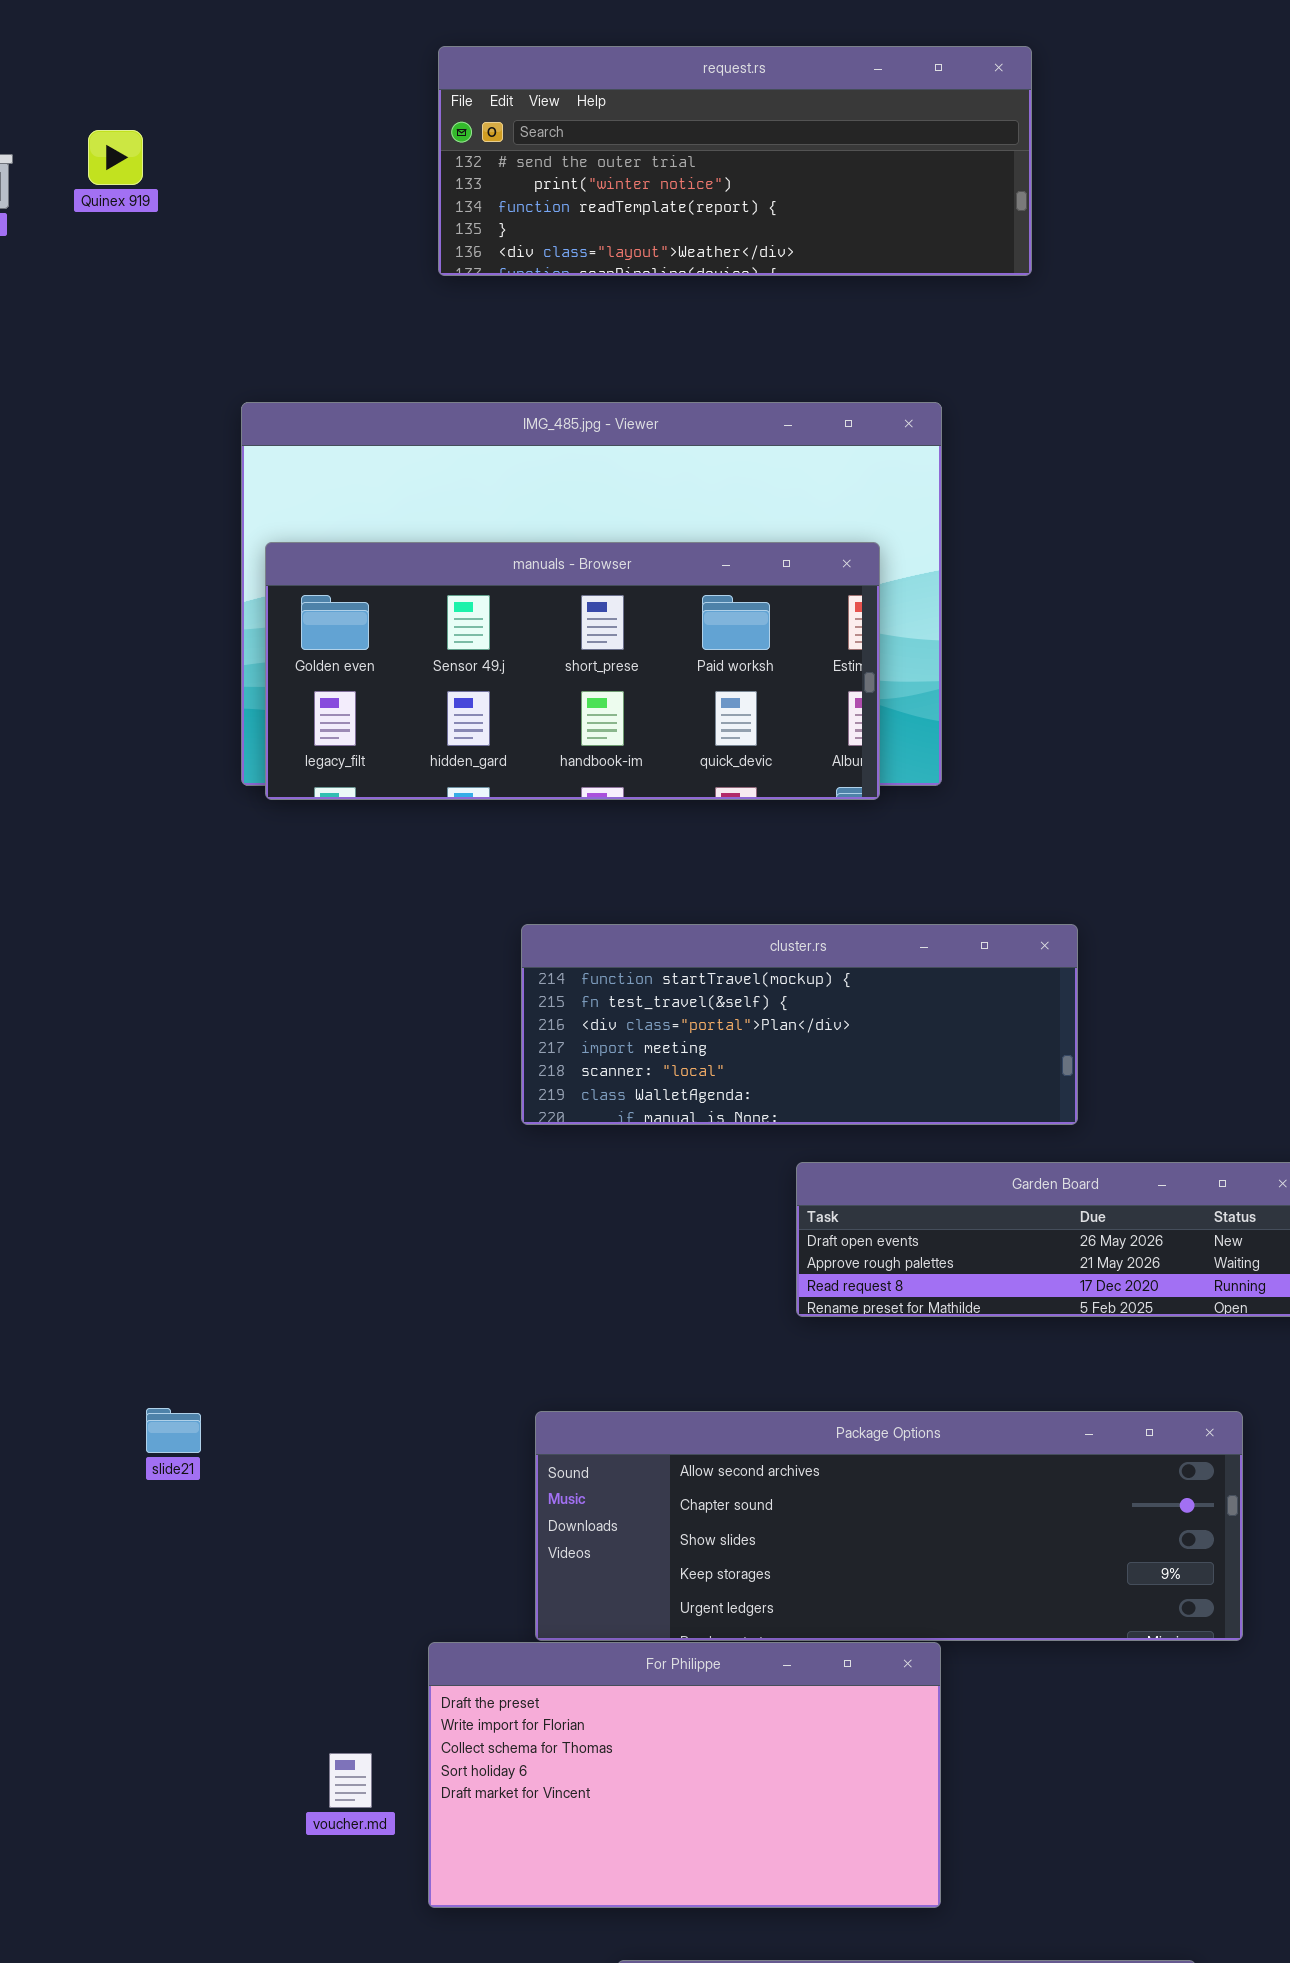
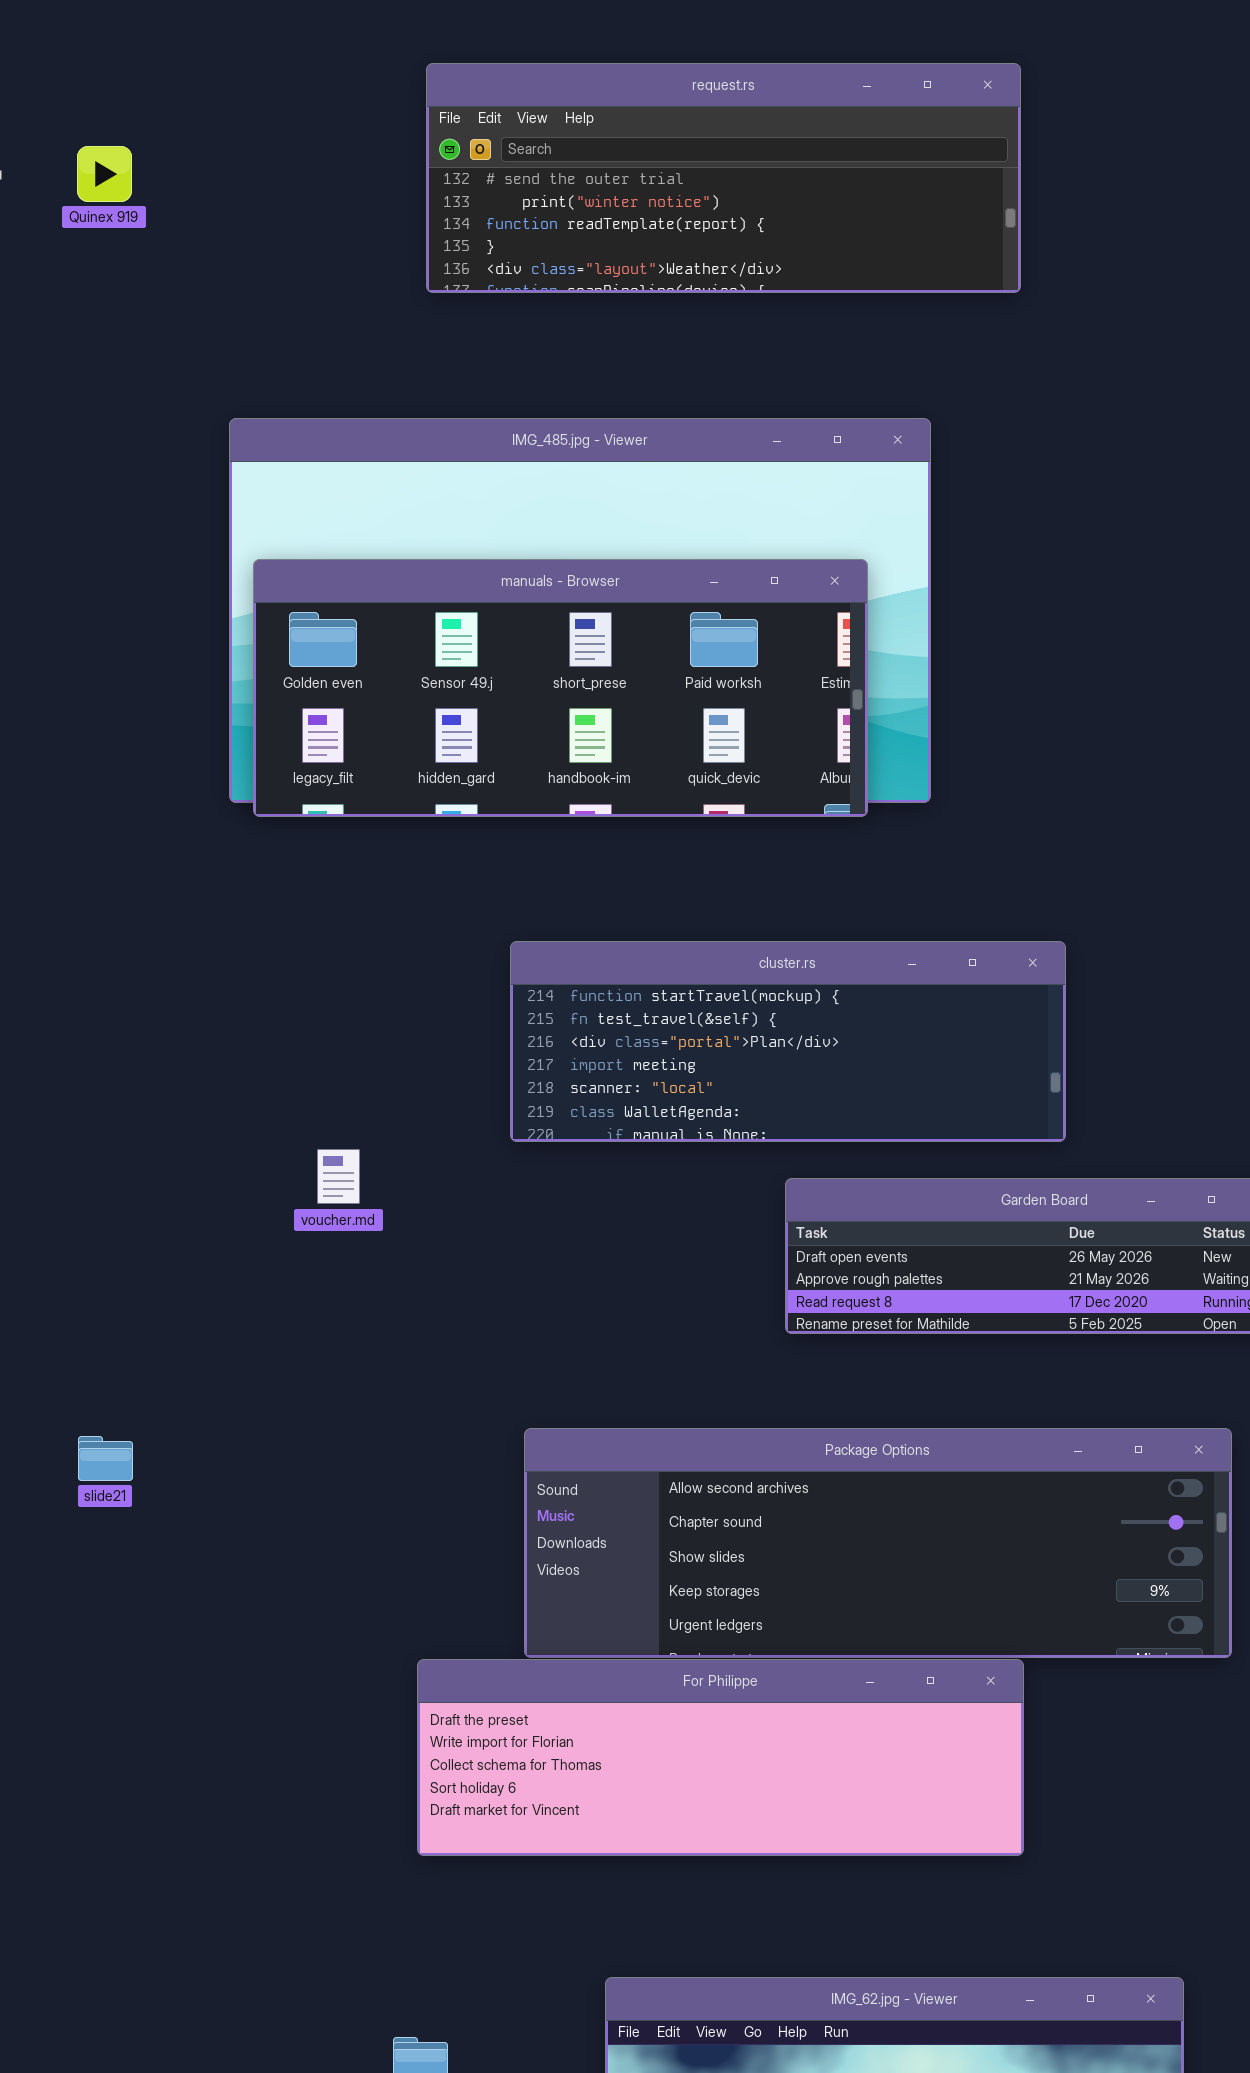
slide21: [146,1408,201,1453] -> [78,1436,133,1481], moved
For Philippe: [428,1642,941,1908] -> [417,1659,1024,1856], resized
voucher.md: [329,1753,372,1808] -> [317,1149,360,1204], moved

